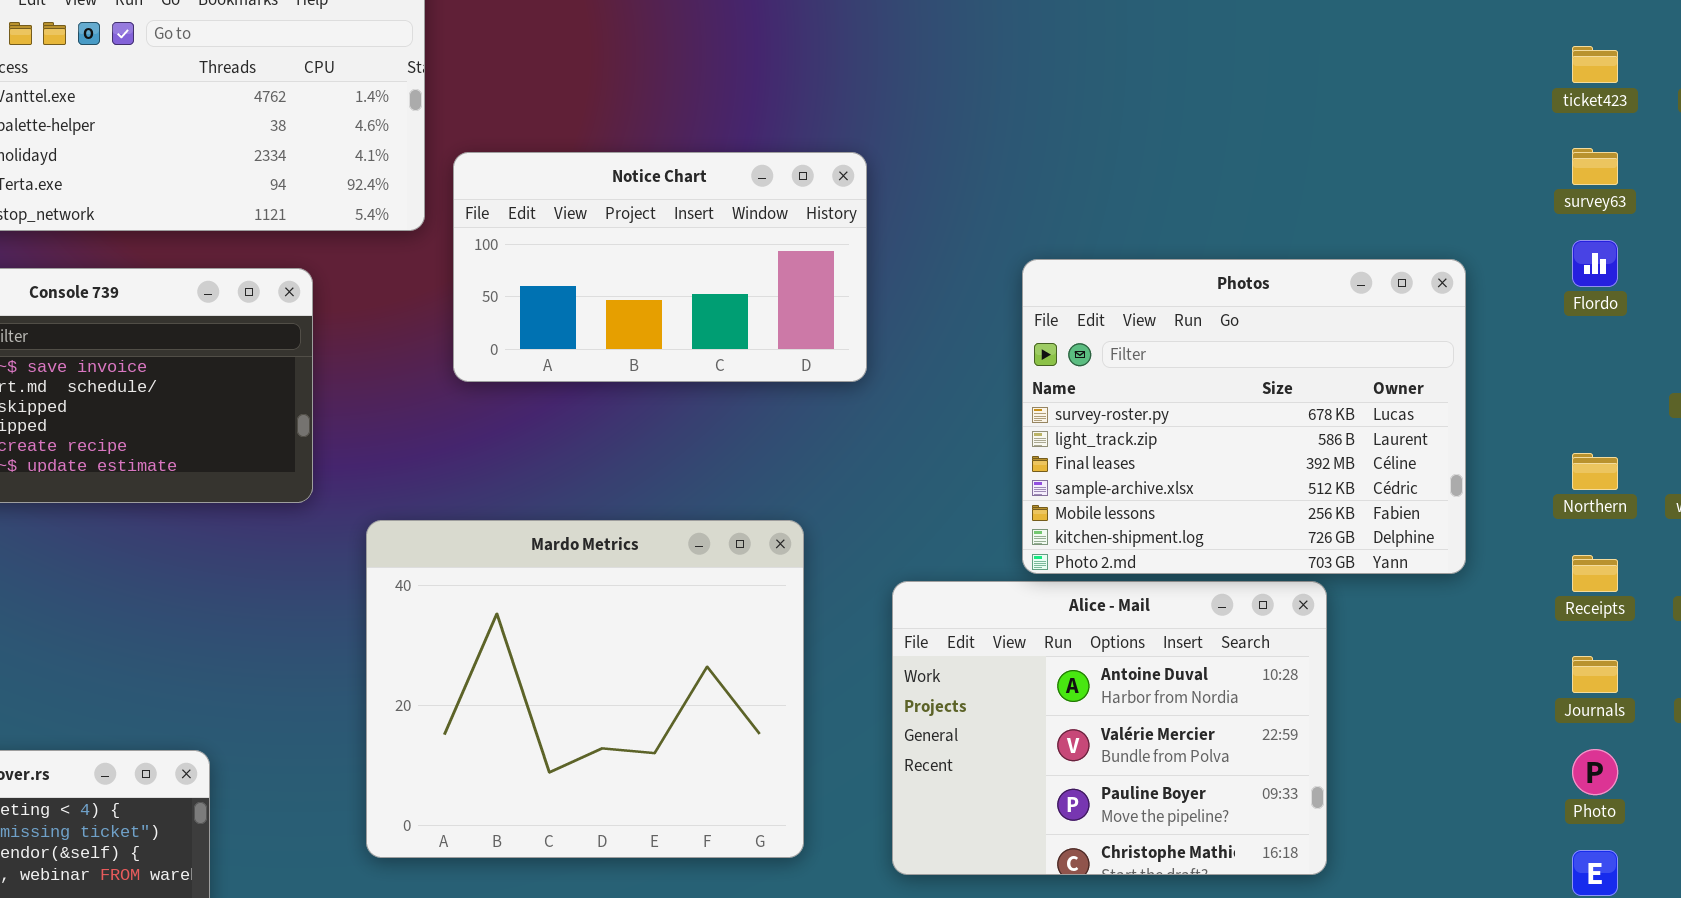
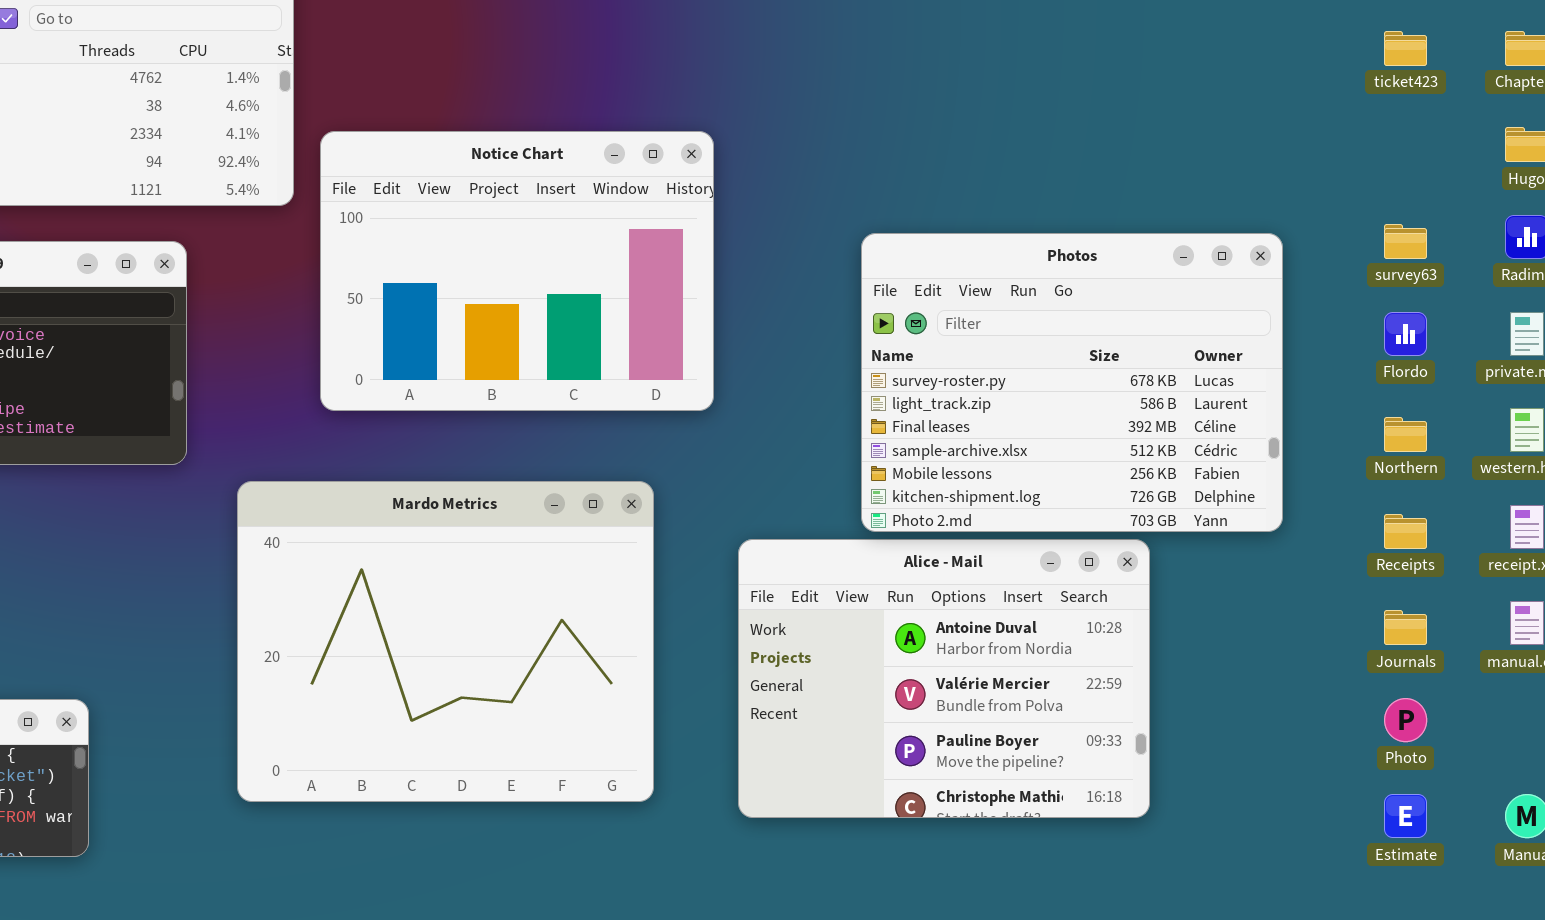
survey63: [1572,148,1618,185] -> [1384,224,1427,259], moved
Notice Chart: [453,152,867,382] -> [320,131,714,411], resized
Flordo: [1572,240,1618,287] -> [1384,312,1427,356], moved

